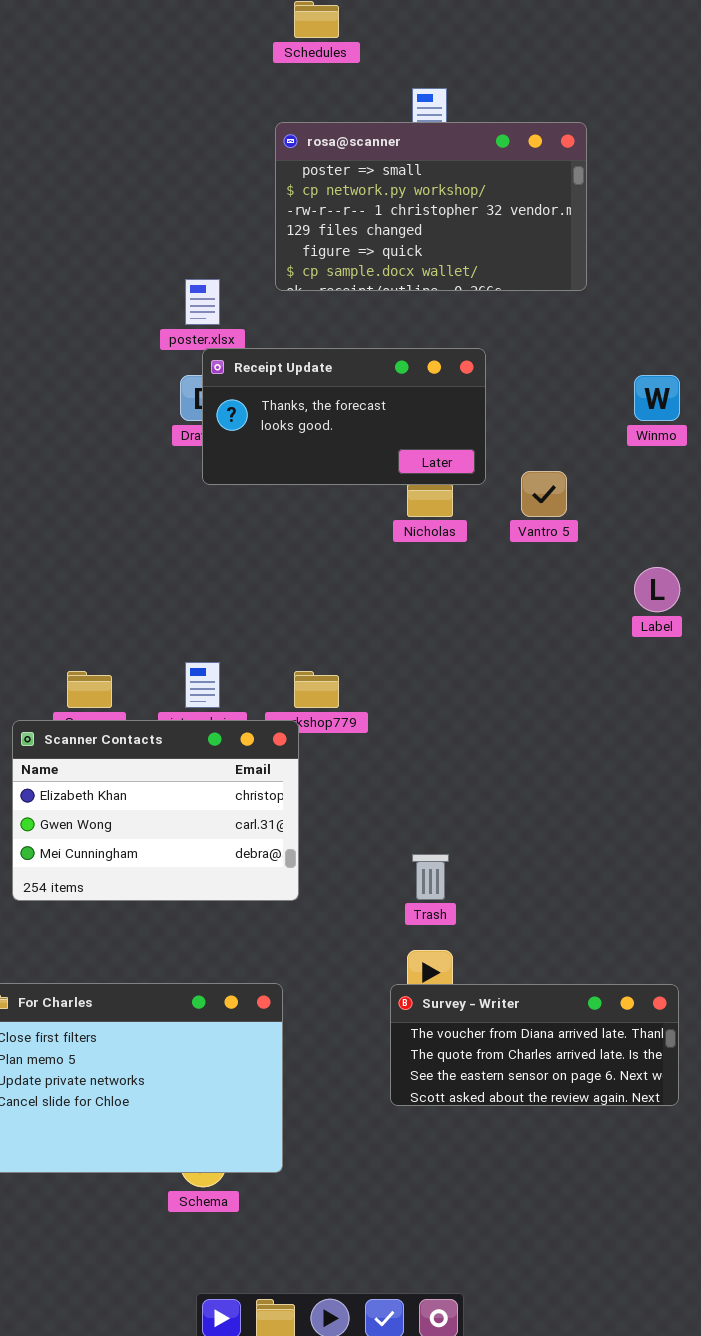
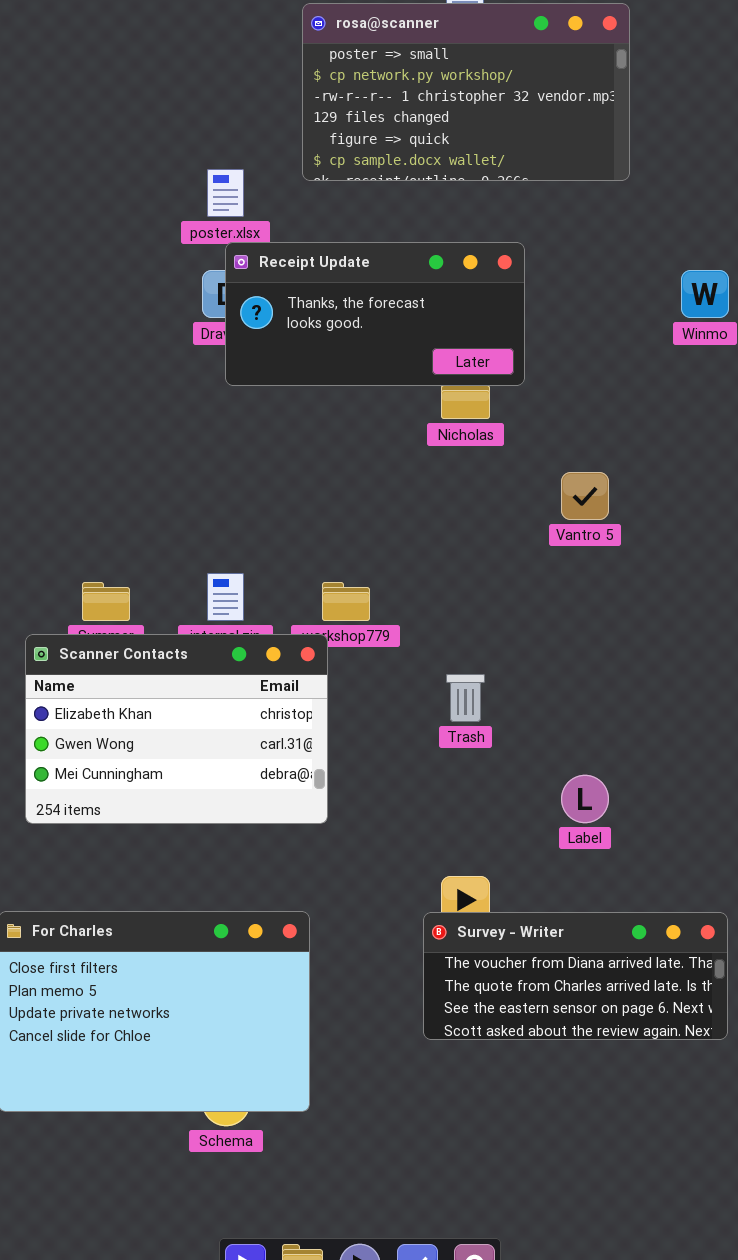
Vantro 5: [521,471,567,517] -> [561,472,609,520], moved
Label: [634,567,680,612] -> [561,775,609,823], moved
Trash: [412,854,449,900] -> [446,674,485,722], moved

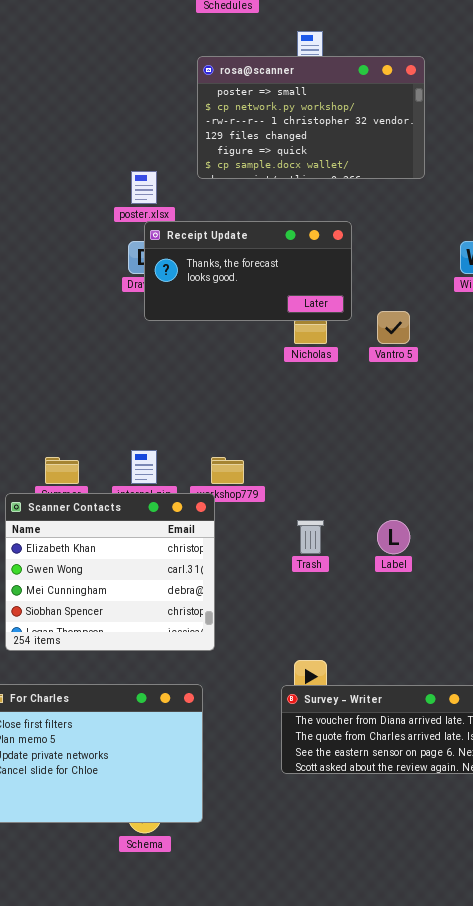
Vantro 5: [561,472,609,520] -> [377,311,410,344], moved
Scanner Contacts: [25,634,328,824] -> [5,493,215,651], resized
Label: [561,775,609,823] -> [377,520,410,554], moved

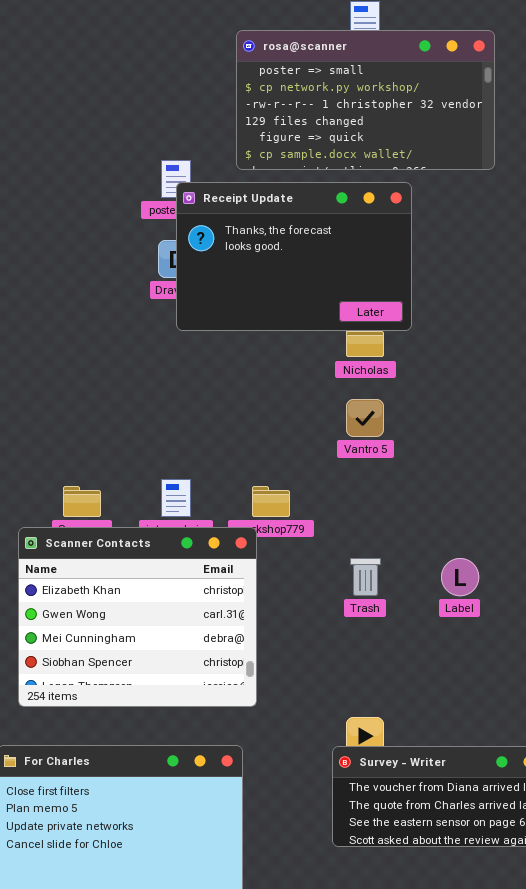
Receipt Update: [144,221,352,321] -> [176,182,412,331], resized
Vantro 5: [377,311,410,344] -> [346,399,384,437], moved

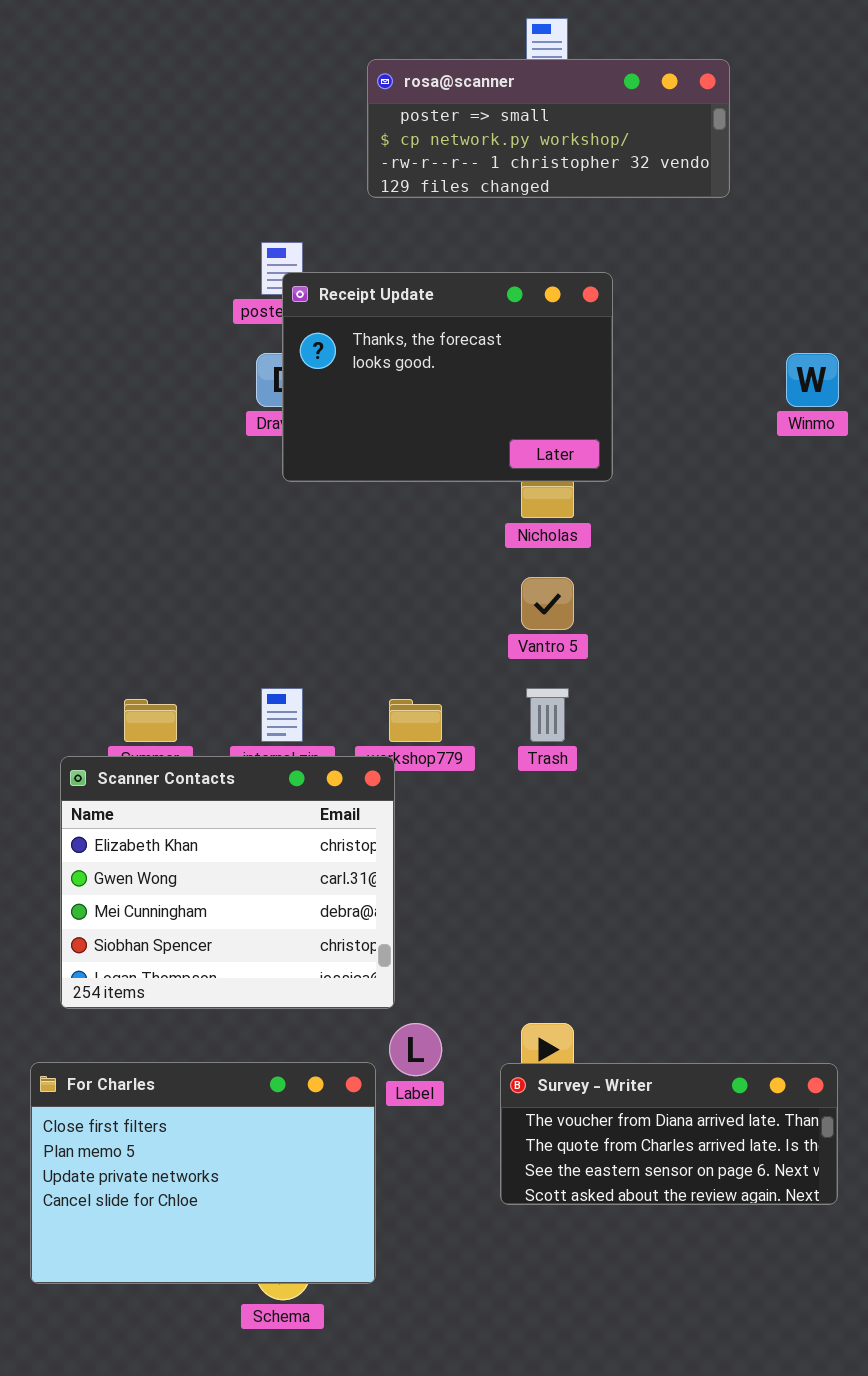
rosa@scanner: [236,30,495,170] -> [367,59,730,198], resized
Trash: [350,558,381,596] -> [526,688,569,742], moved
Label: [441,558,479,596] -> [389,1023,442,1076], moved

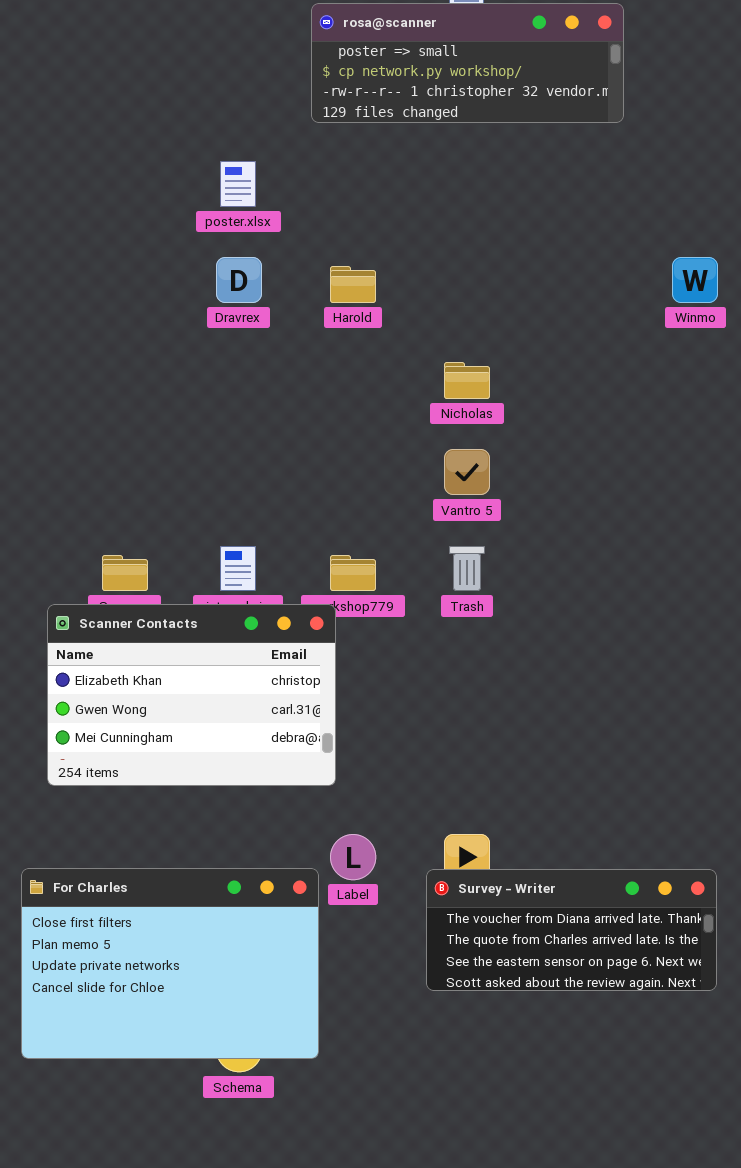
Receipt Update: [282,272,613,482] -> none, closed
Scanner Contacts: [60,756,395,1009] -> [47,604,336,786], resized

